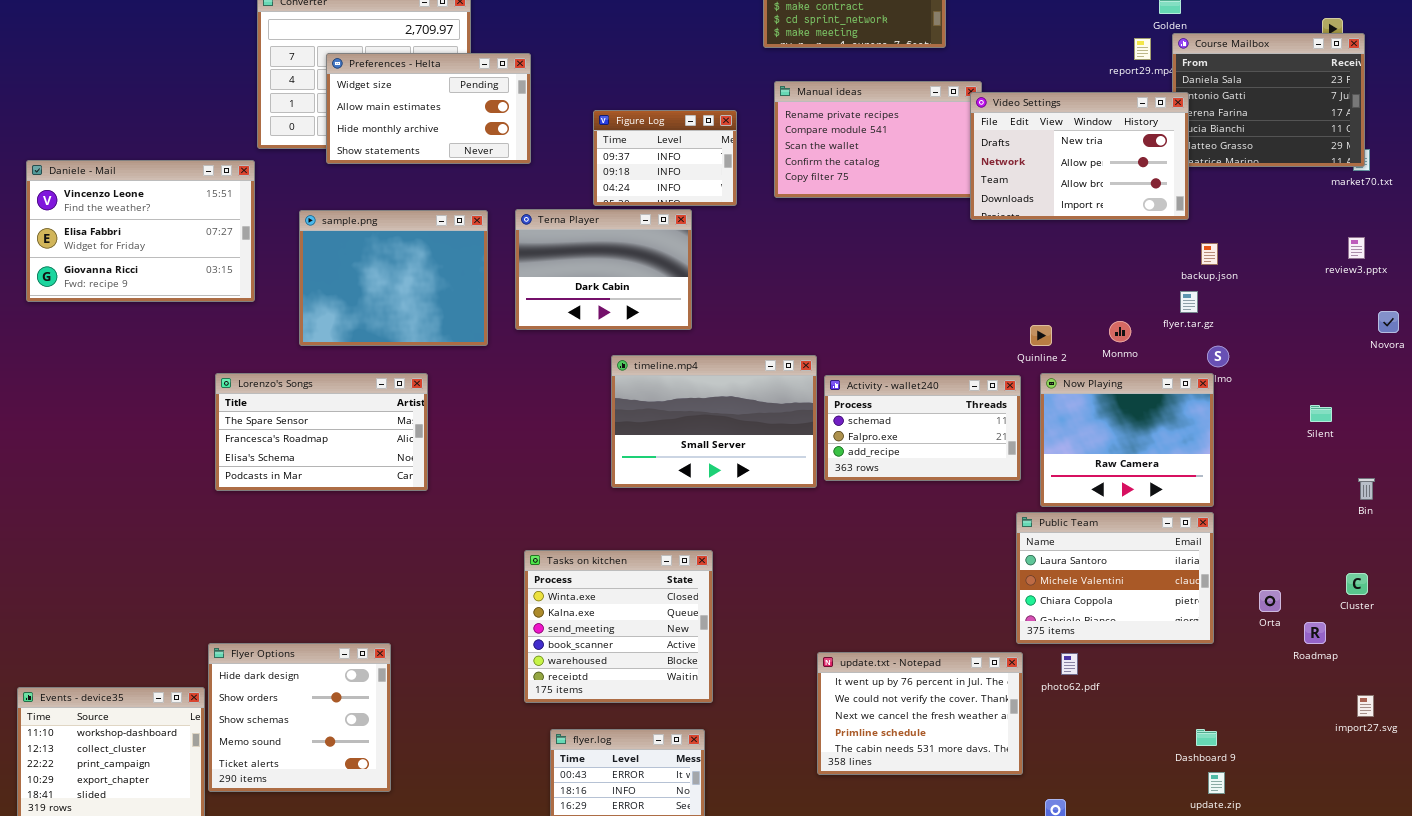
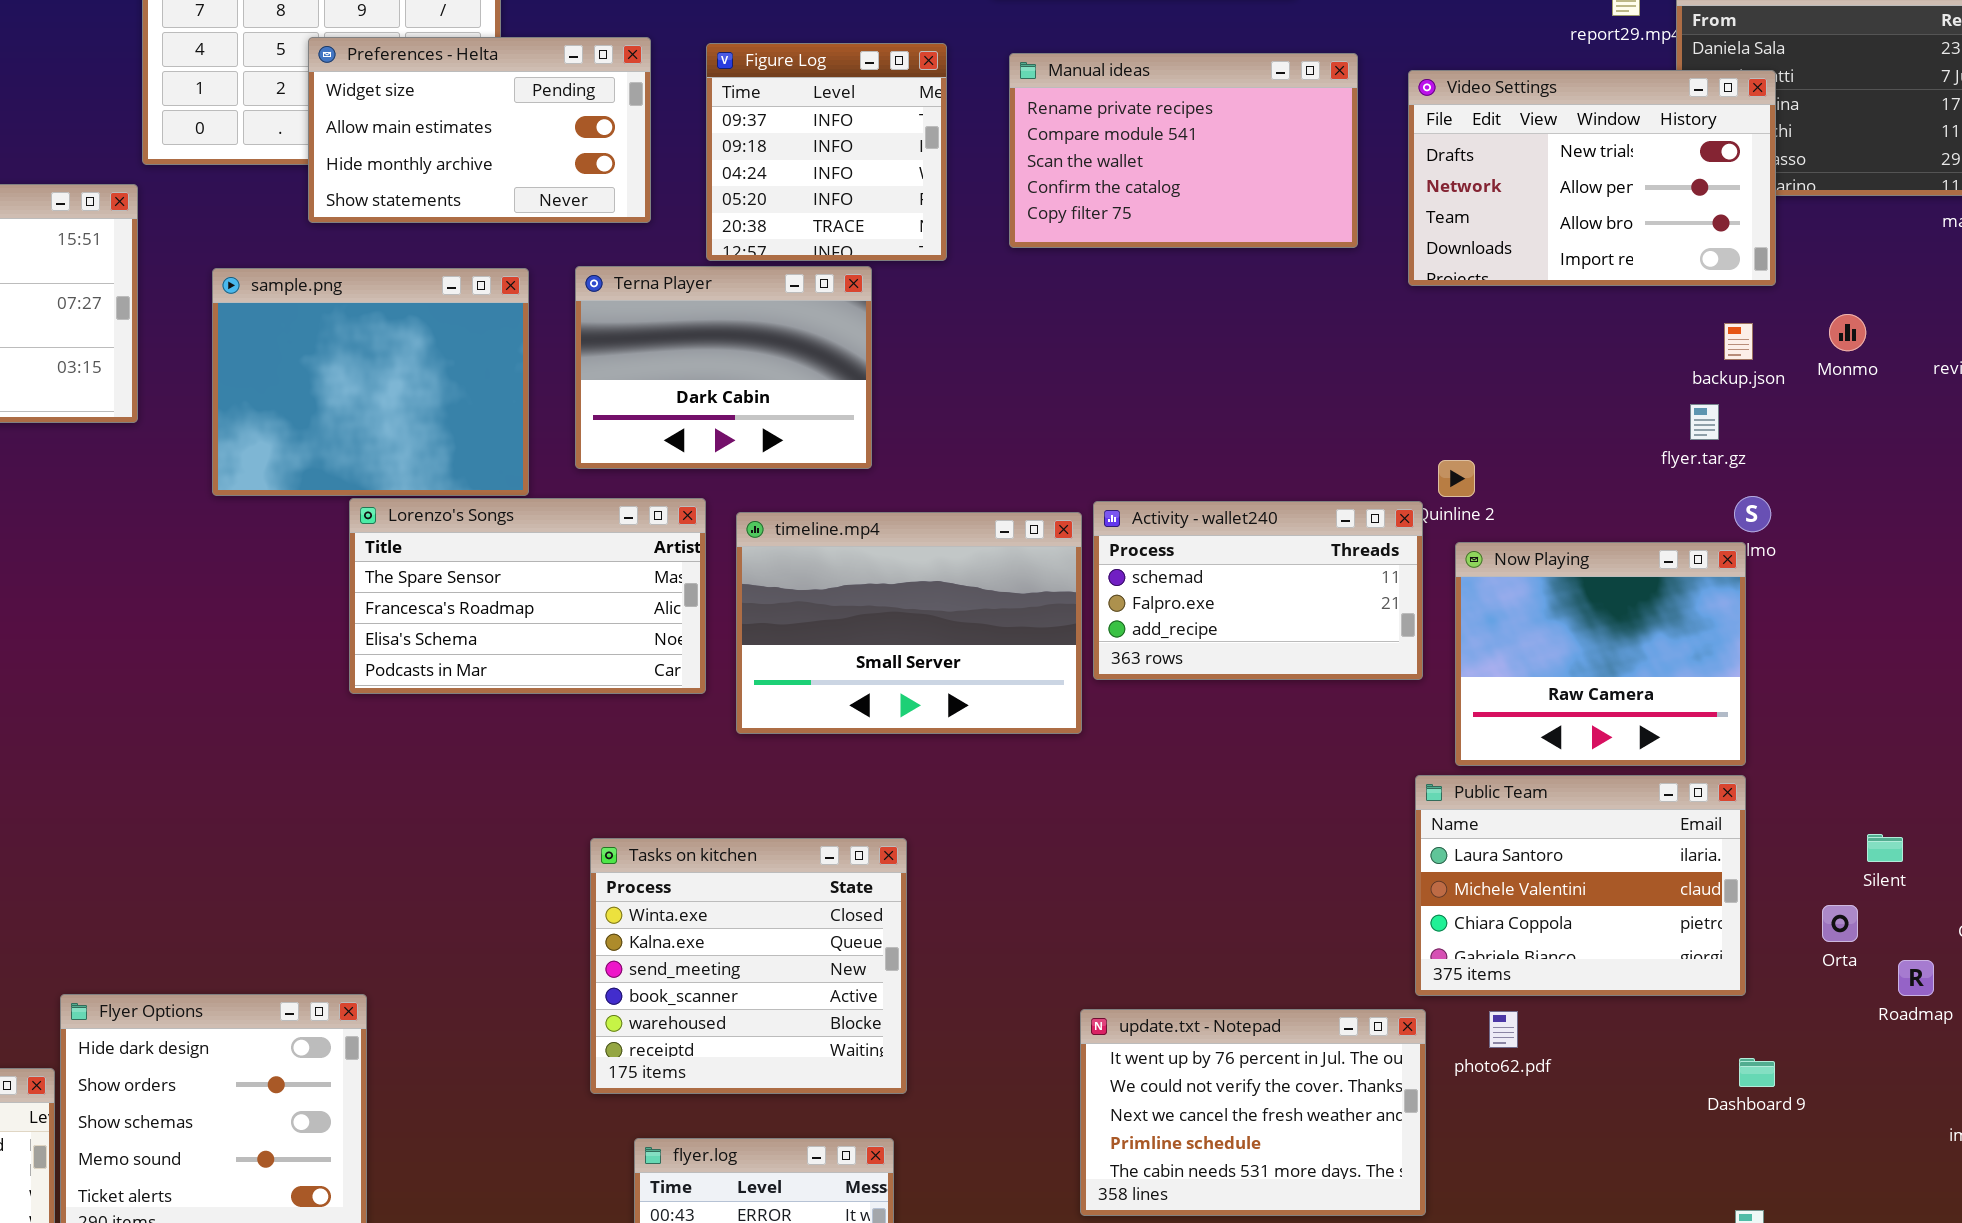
Preferences - Helta: [326,53,531,164] -> [308,37,651,223], moved
Video Settings: [970,92,1189,220] -> [1408,70,1776,286], moved
Figure Log: [593,110,737,206] -> [706,43,947,261], resized
Monmo: [1109,321,1131,342] -> [1829,314,1866,351], moved
Lorenzo's Songs: [215,373,428,491] -> [349,498,706,694], moved
Activity - wallet240: [824,375,1021,481] -> [1093,501,1423,680], moved
Silent: [1310,405,1332,422] -> [1867,834,1903,862], moved
Dashboard 9: [1196,729,1217,746] -> [1739,1058,1775,1087], moved

